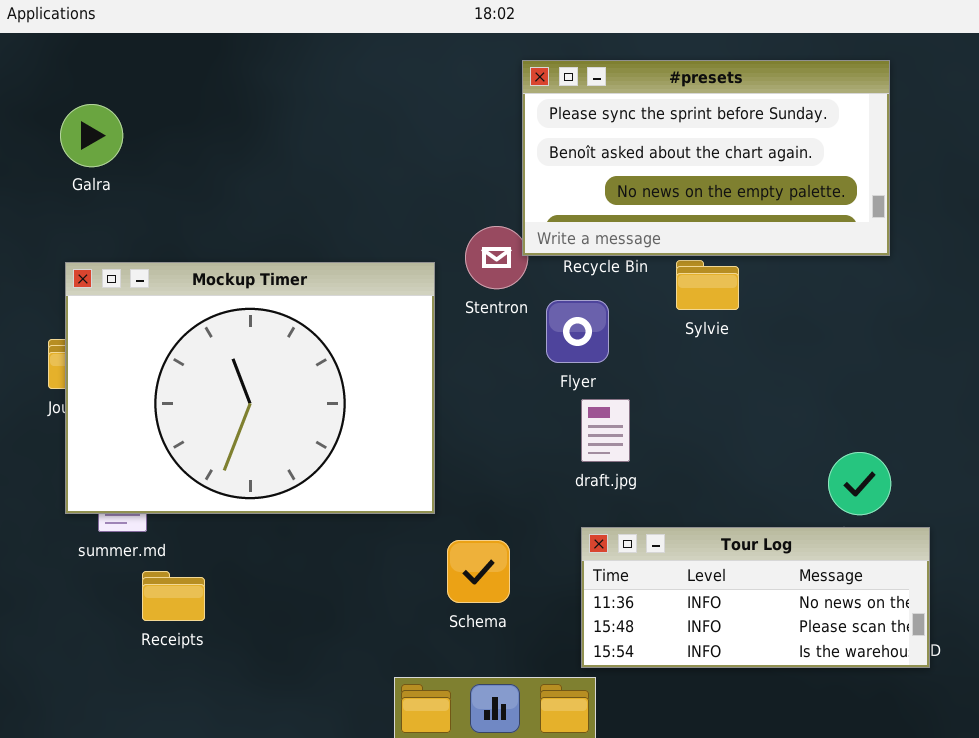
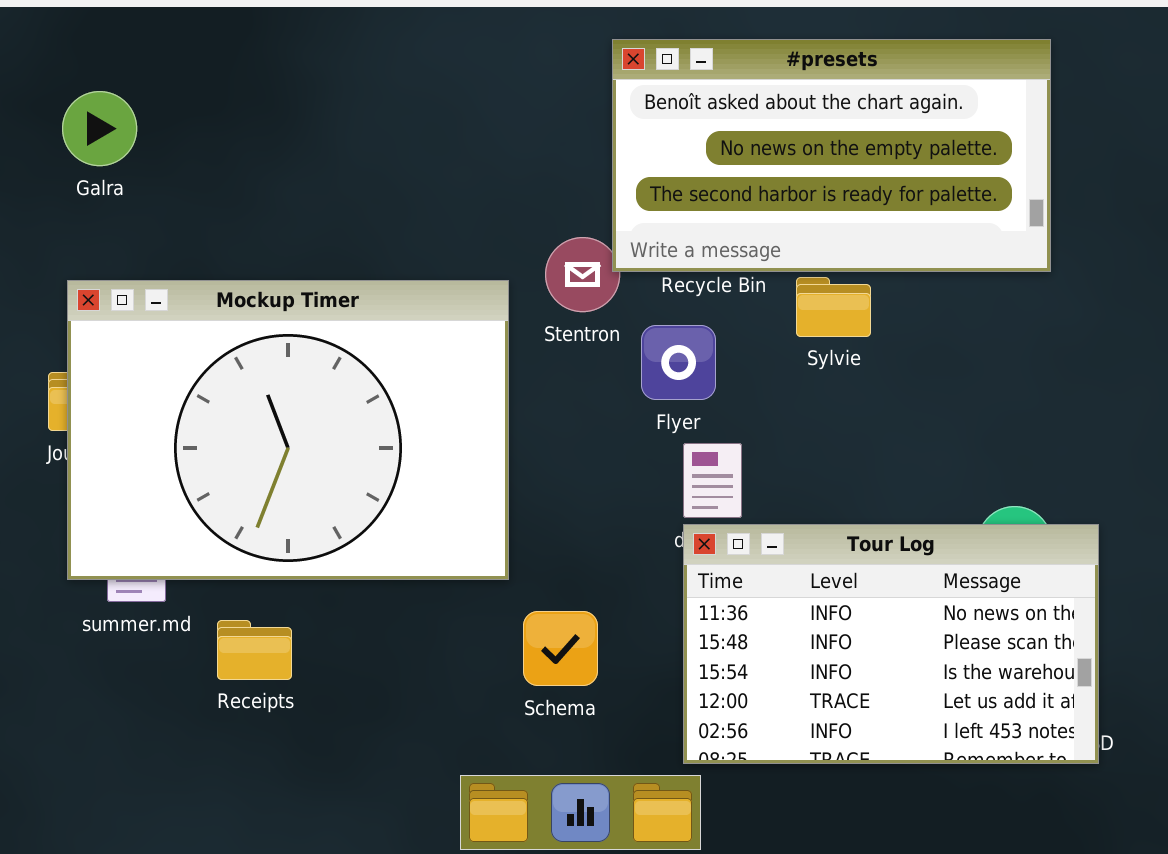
#presets: [522,60,890,256] -> [612,39,1051,272], scrolled down 1 row
Tour Log: [581,527,930,668] -> [683,524,1099,764], resized
Receipts: [142,571,205,621] -> [217,620,292,680], moved

